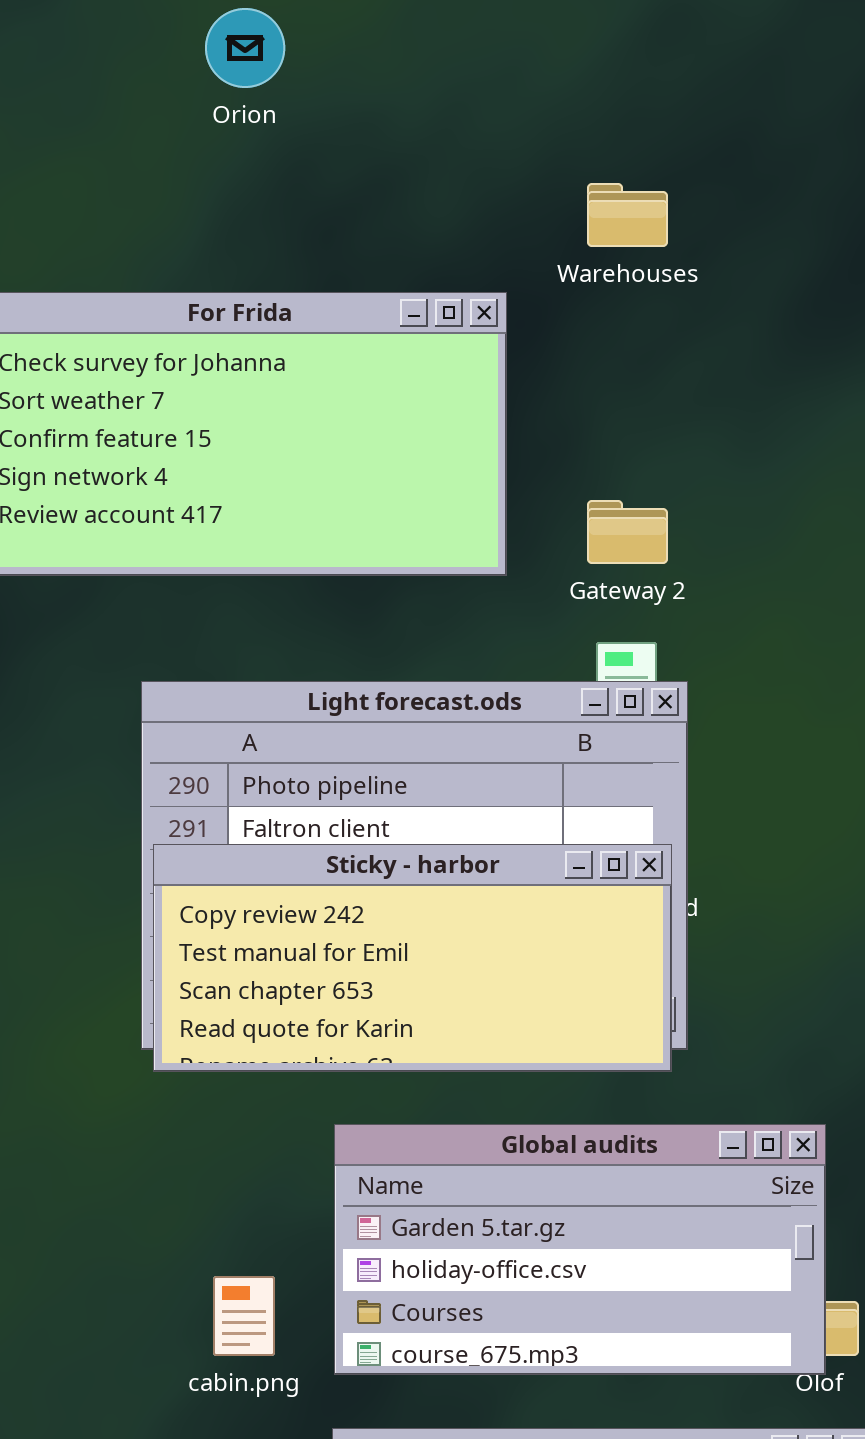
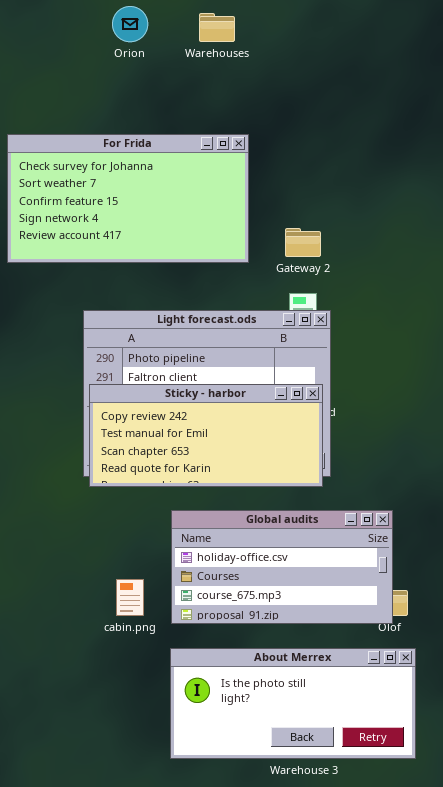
Warehouses: [587,183,668,247] -> [199,13,235,42], moved
Global audits: [334,1124,826,1375] -> [171,510,393,624], scrolled down 1 row

